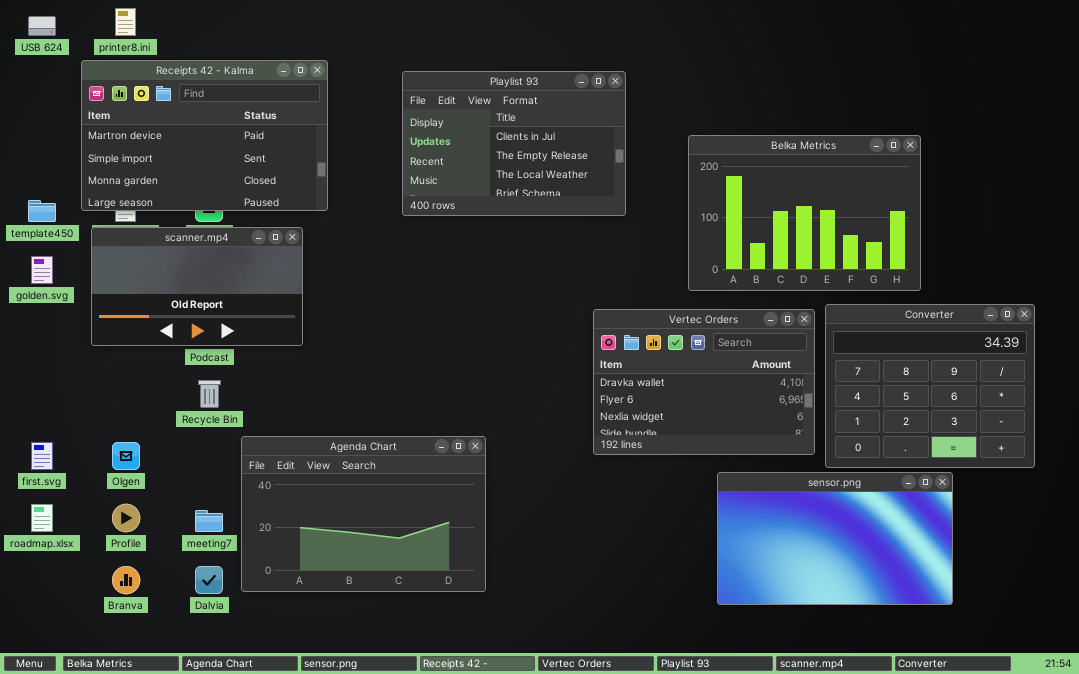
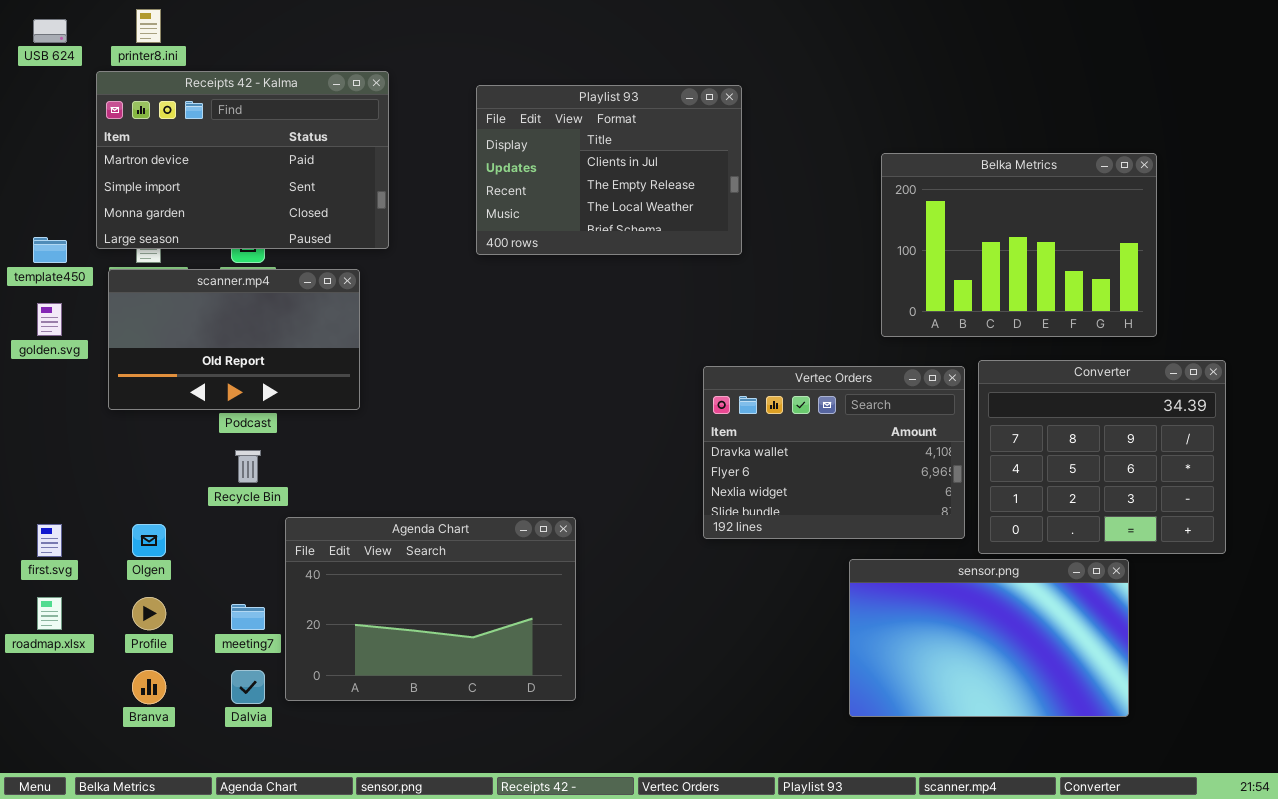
Belka Metrics: [688,135,921,291] -> [881,153,1157,337], moved

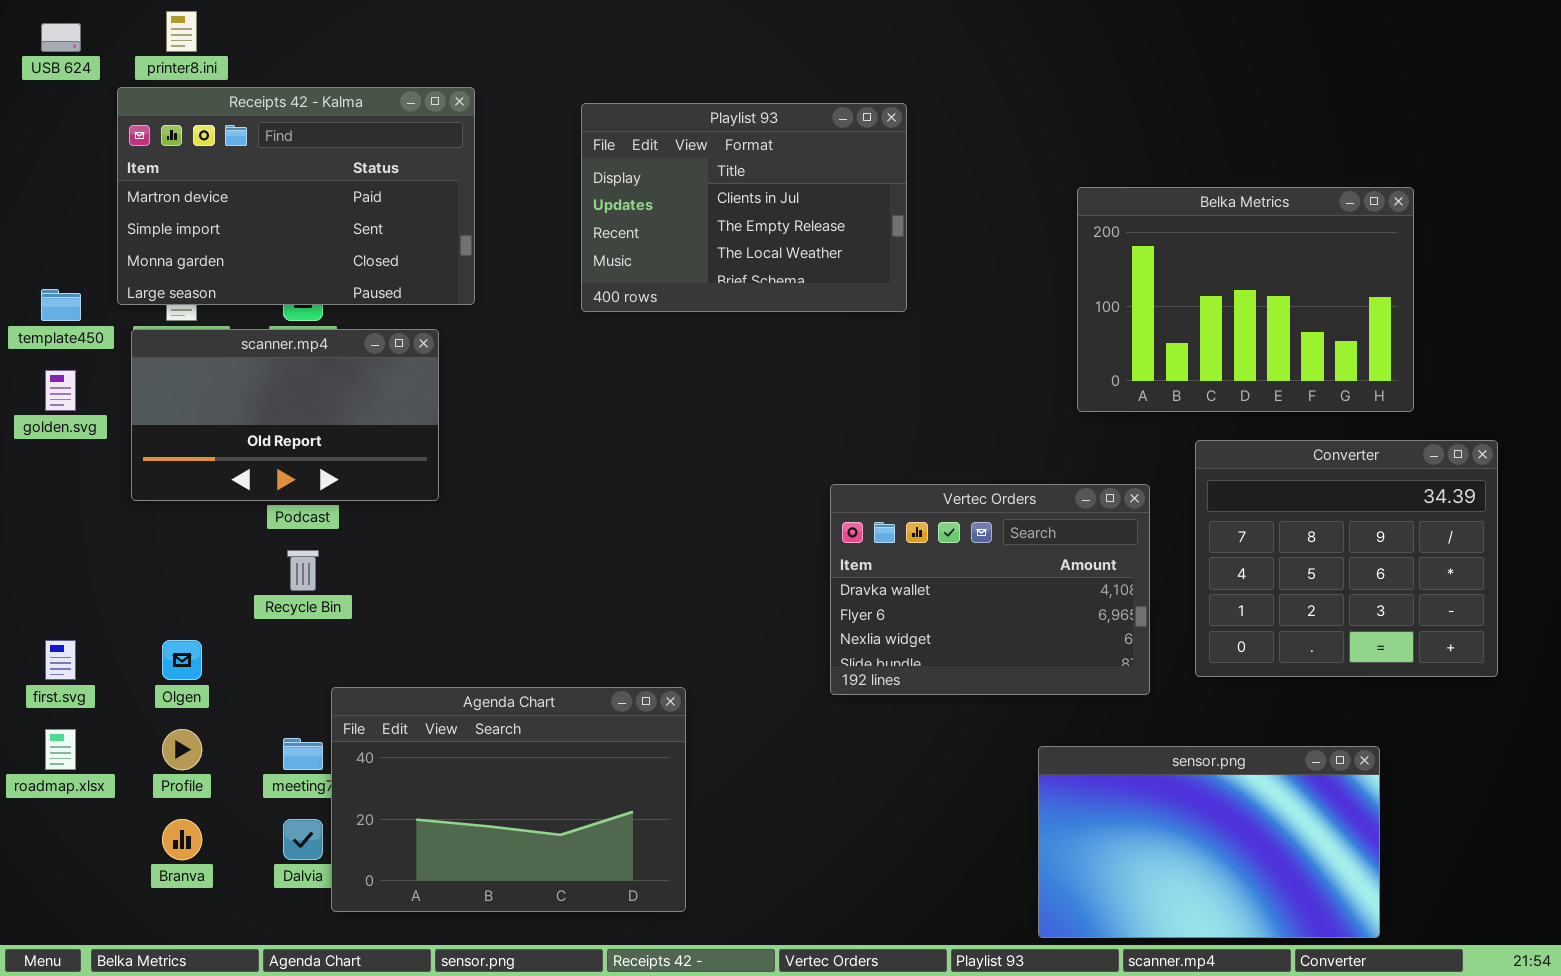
Vertec Orders: [703,366,965,539] -> [830,484,1150,695], moved
Agenda Chart: [285,517,576,701] -> [331,687,686,912], moved
sensor.png: [849,559,1129,717] -> [1038,746,1380,938], moved

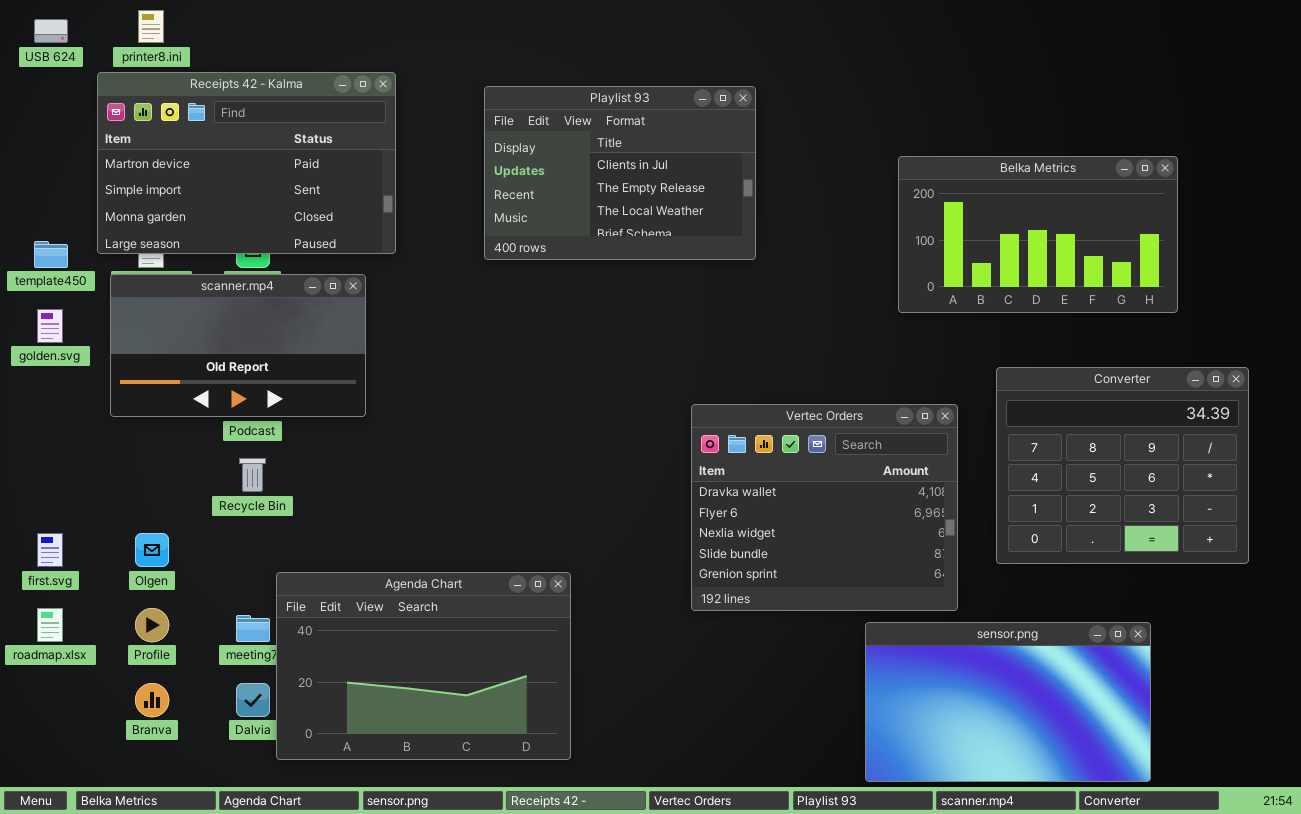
Belka Metrics: [1077,187,1414,412] -> [898,156,1178,313], resized
Vertec Orders: [830,484,1150,695] -> [691,404,958,611], resized

